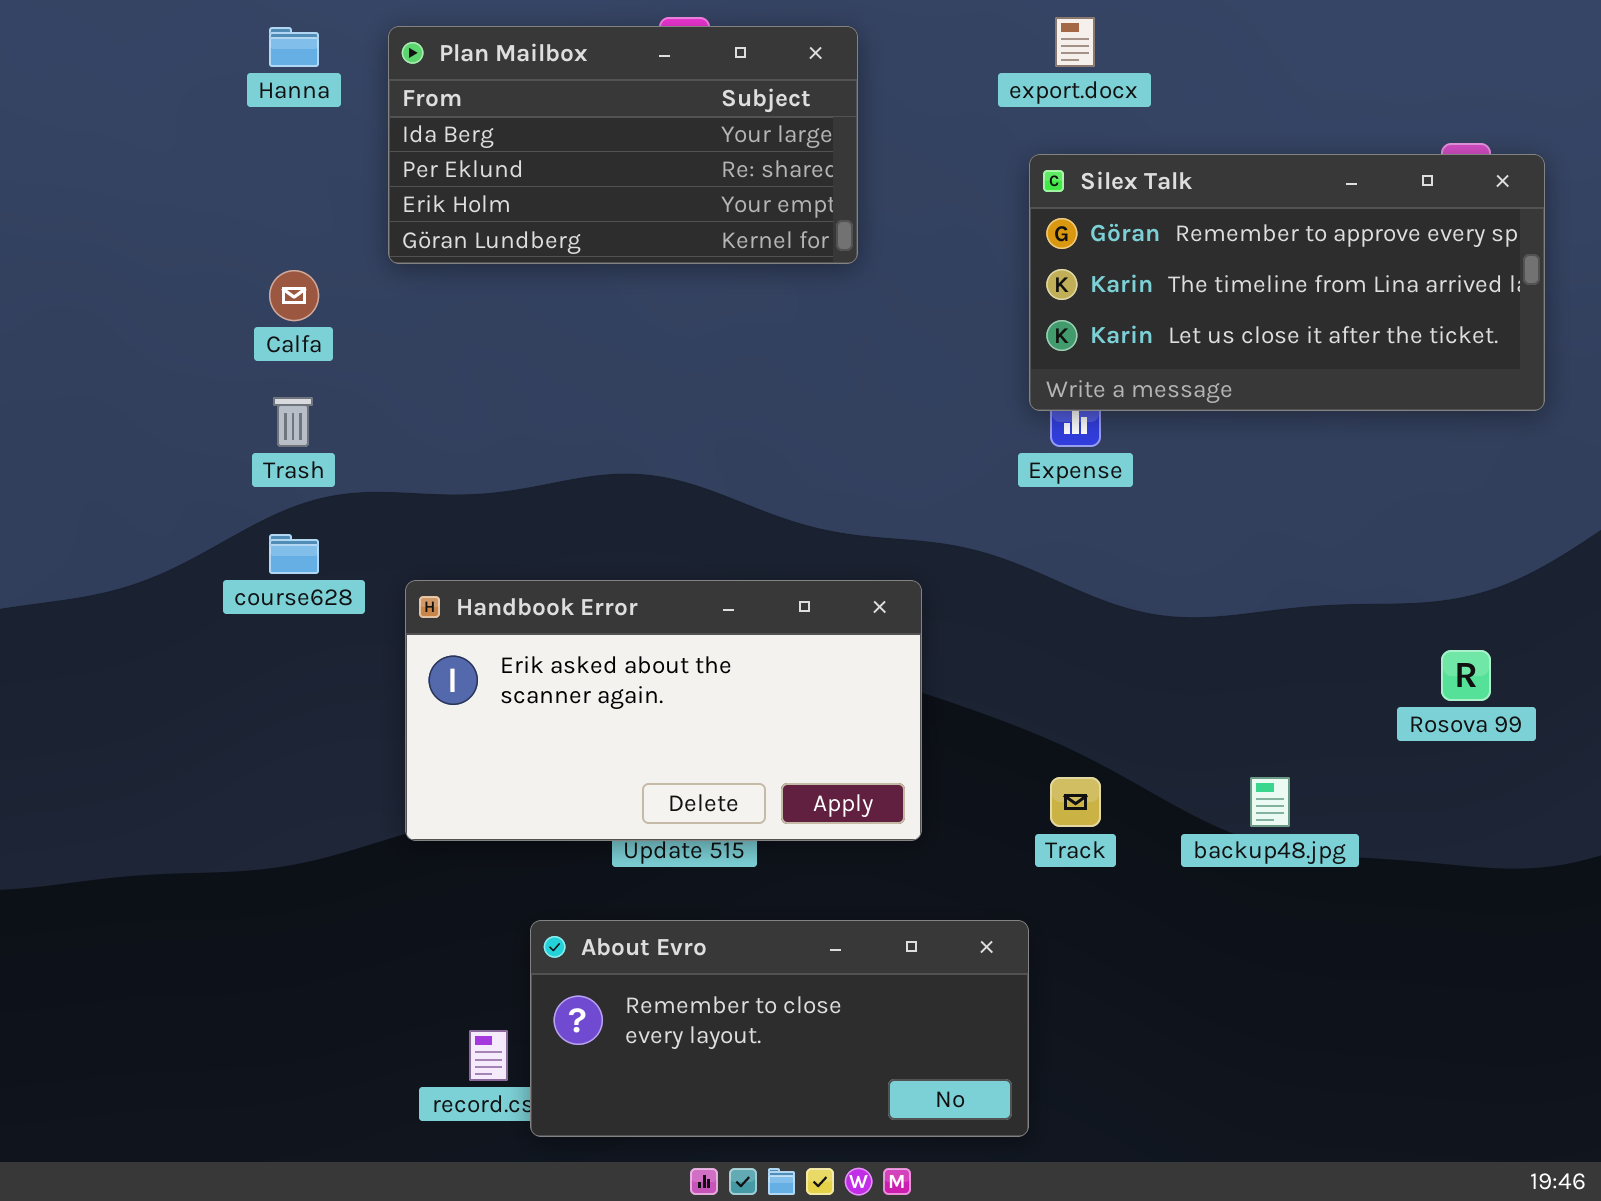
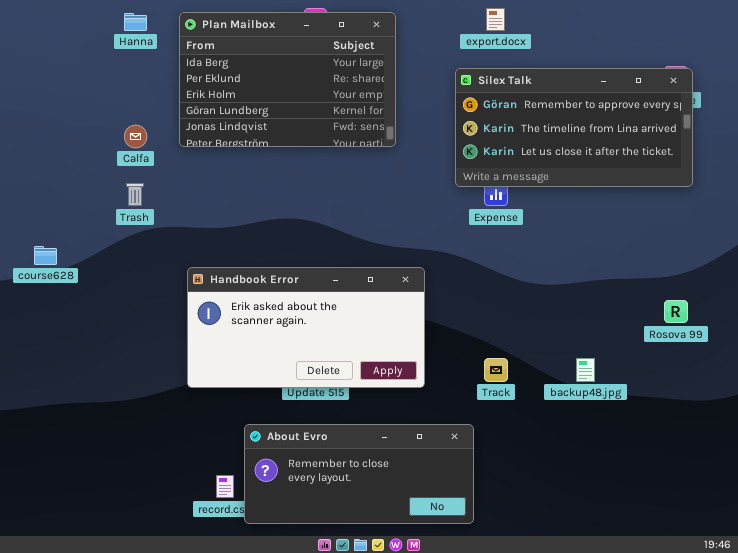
Plan Mailbox: [388,26,858,264] -> [179,12,396,147], resized
Silex Talk: [1029,154,1545,411] -> [455,68,693,187], moved
course628: [269,534,319,574] -> [34,246,57,265], moved

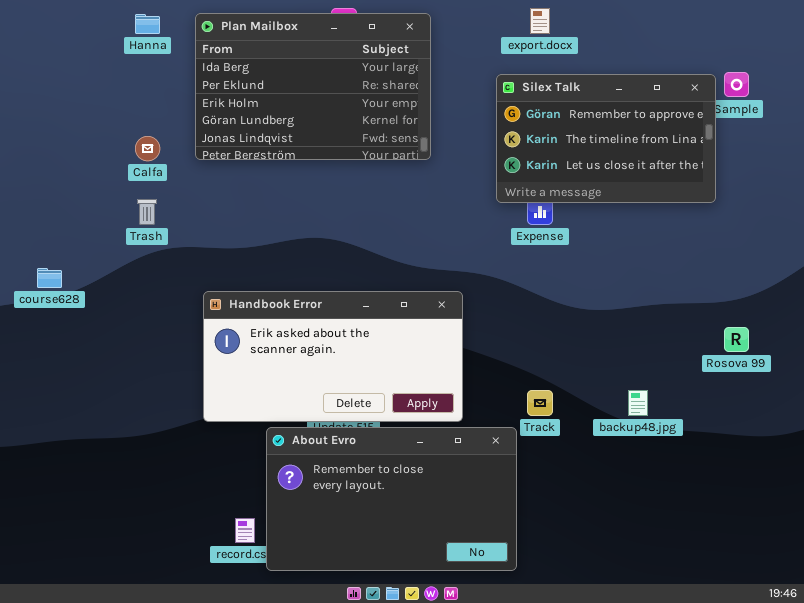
Silex Talk: [455,68,693,187] -> [496,74,716,203], resized
About Evro: [244,424,474,524] -> [266,427,517,571], resized

